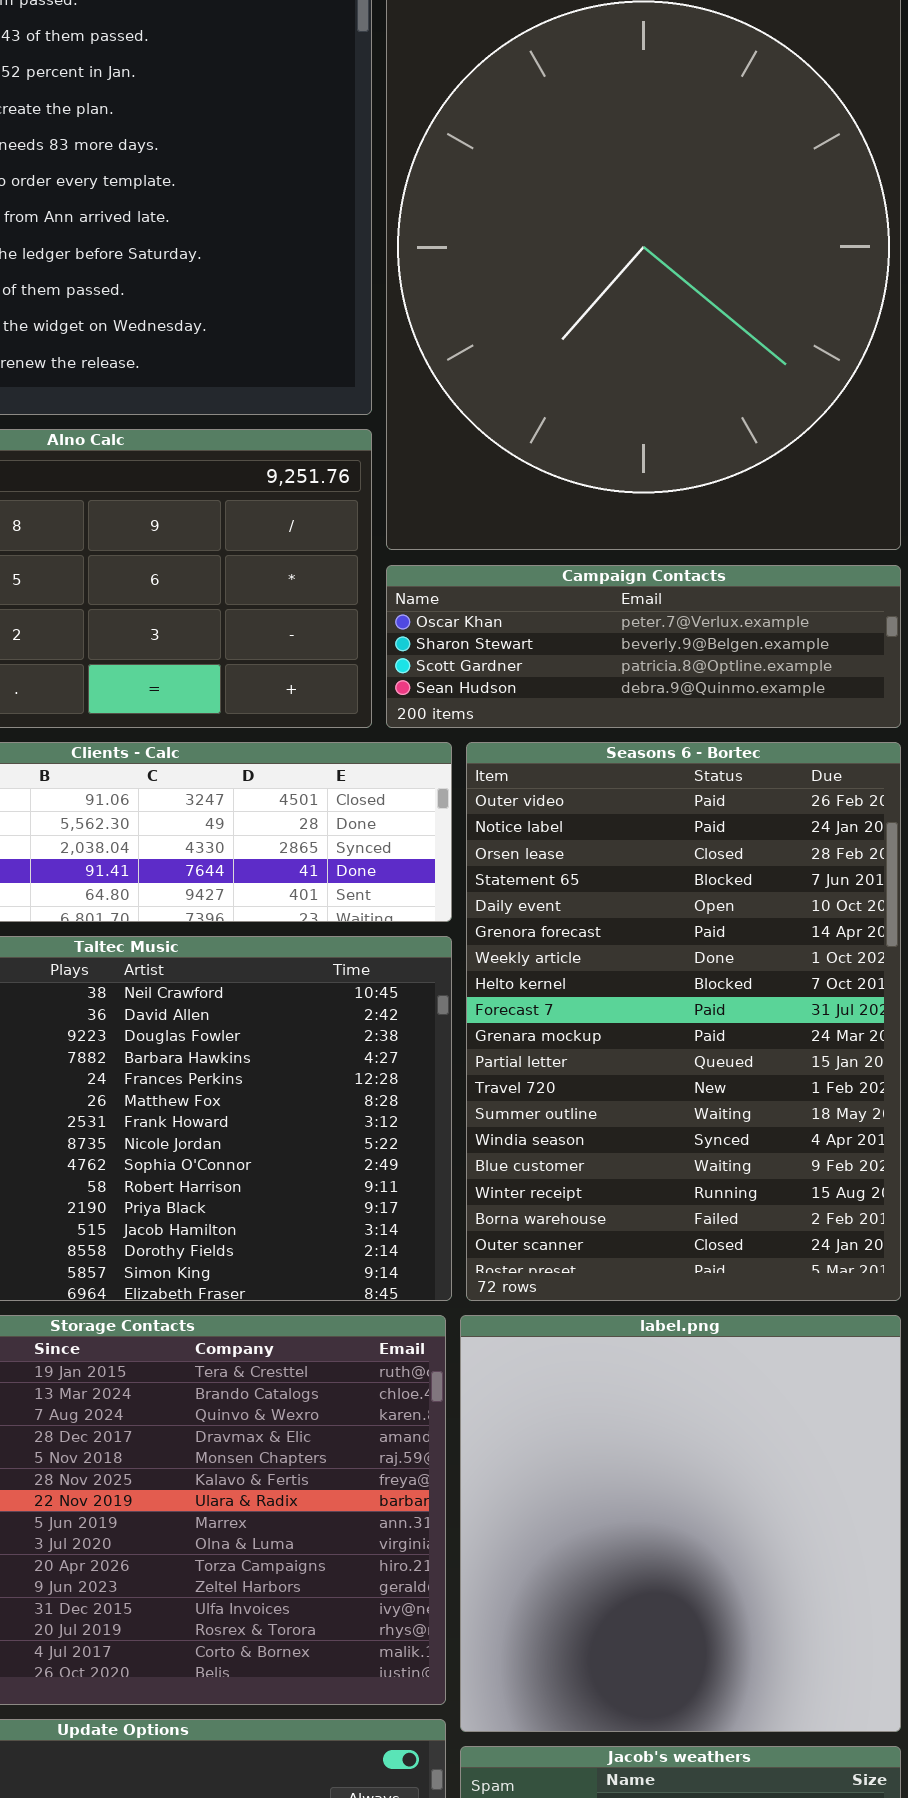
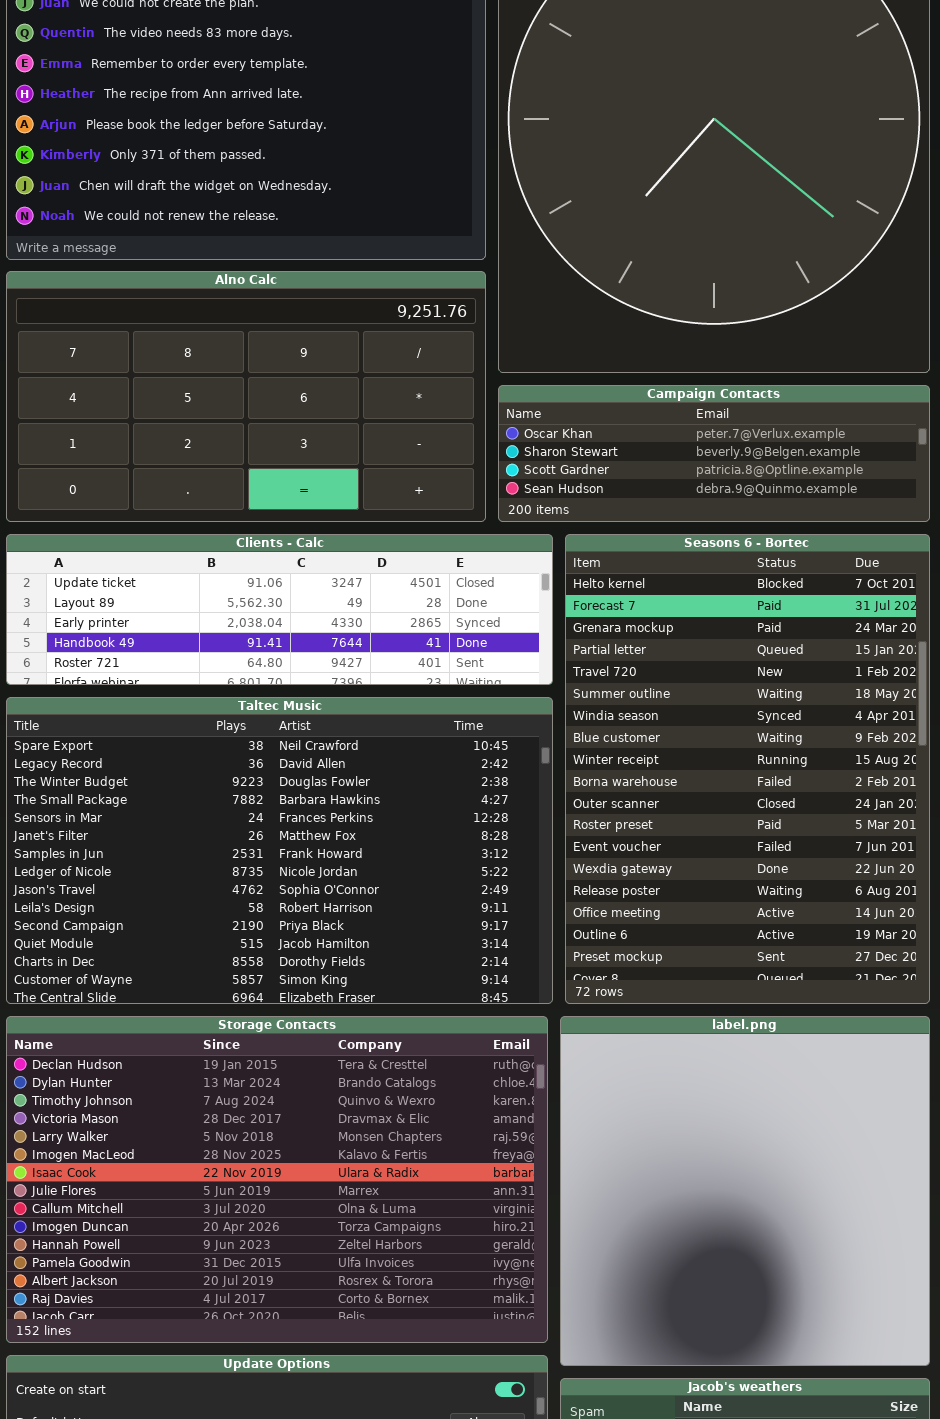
Seasons 6 - Bortec: [466,742,901,1301] -> [565,534,930,1004], scrolled down 7 rows

